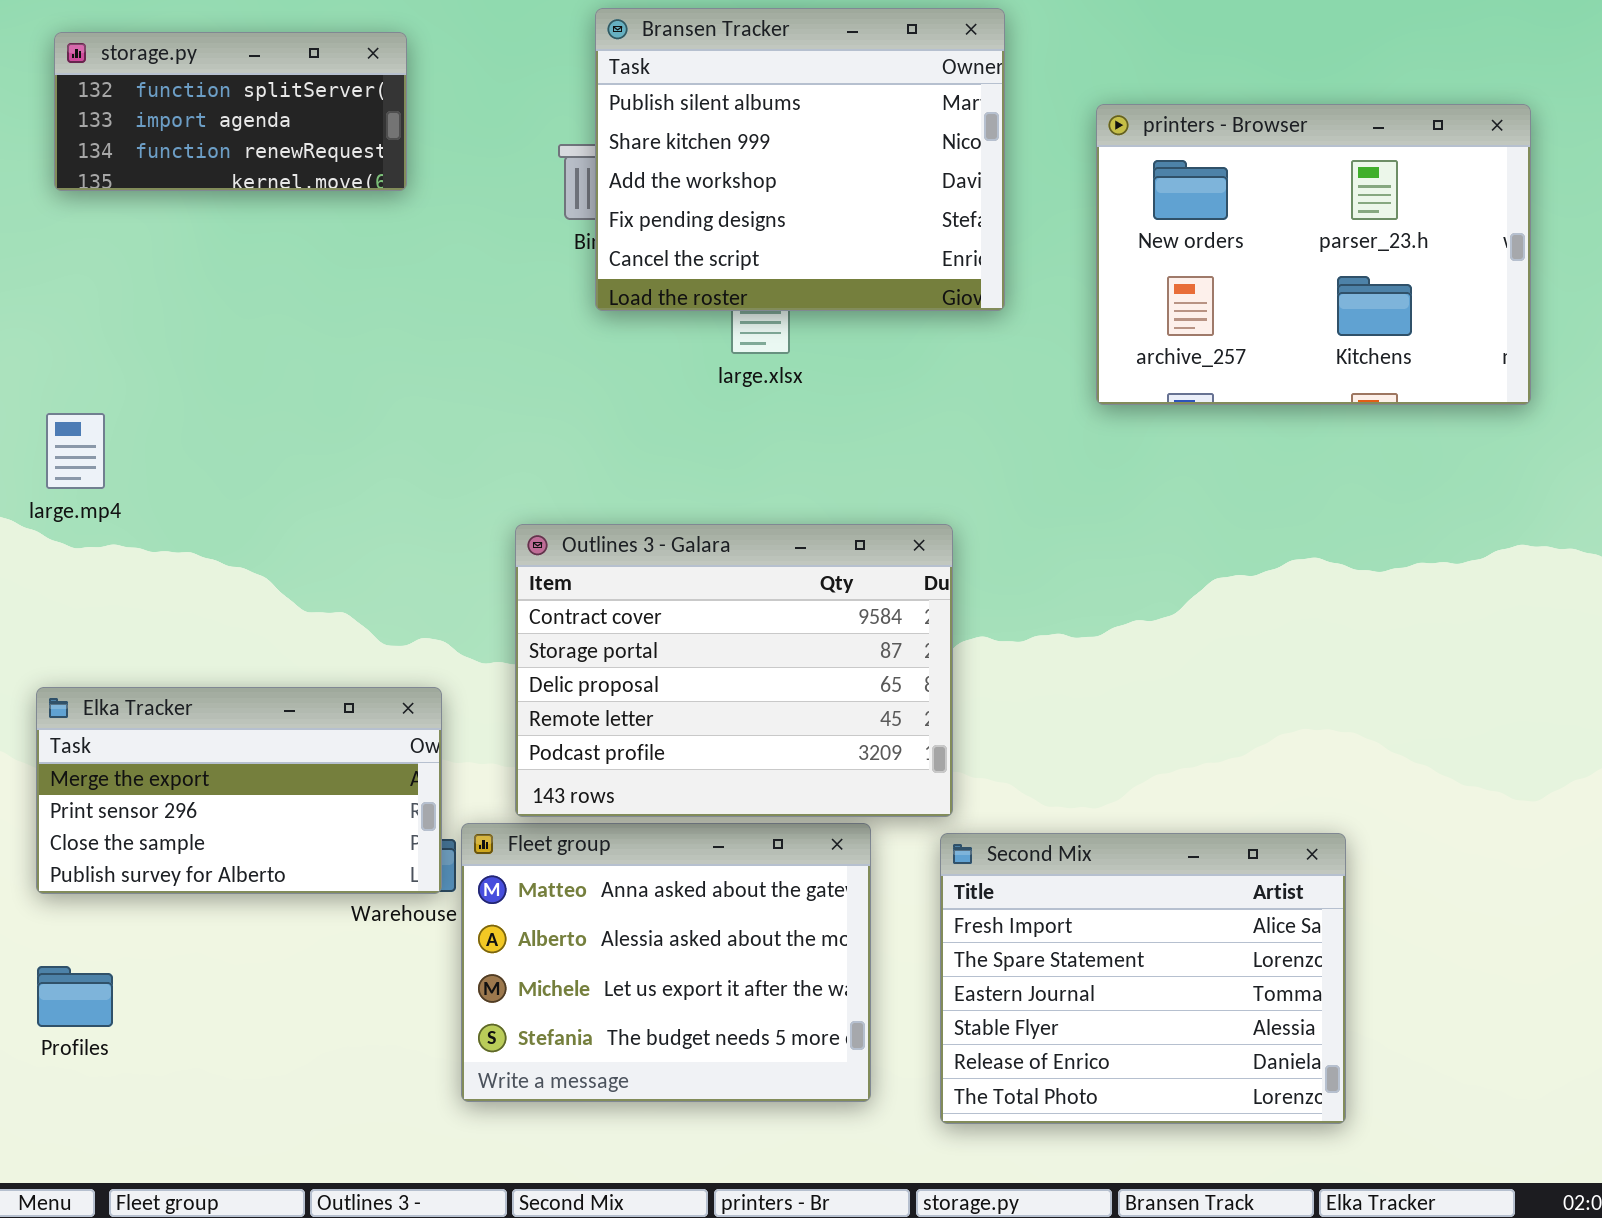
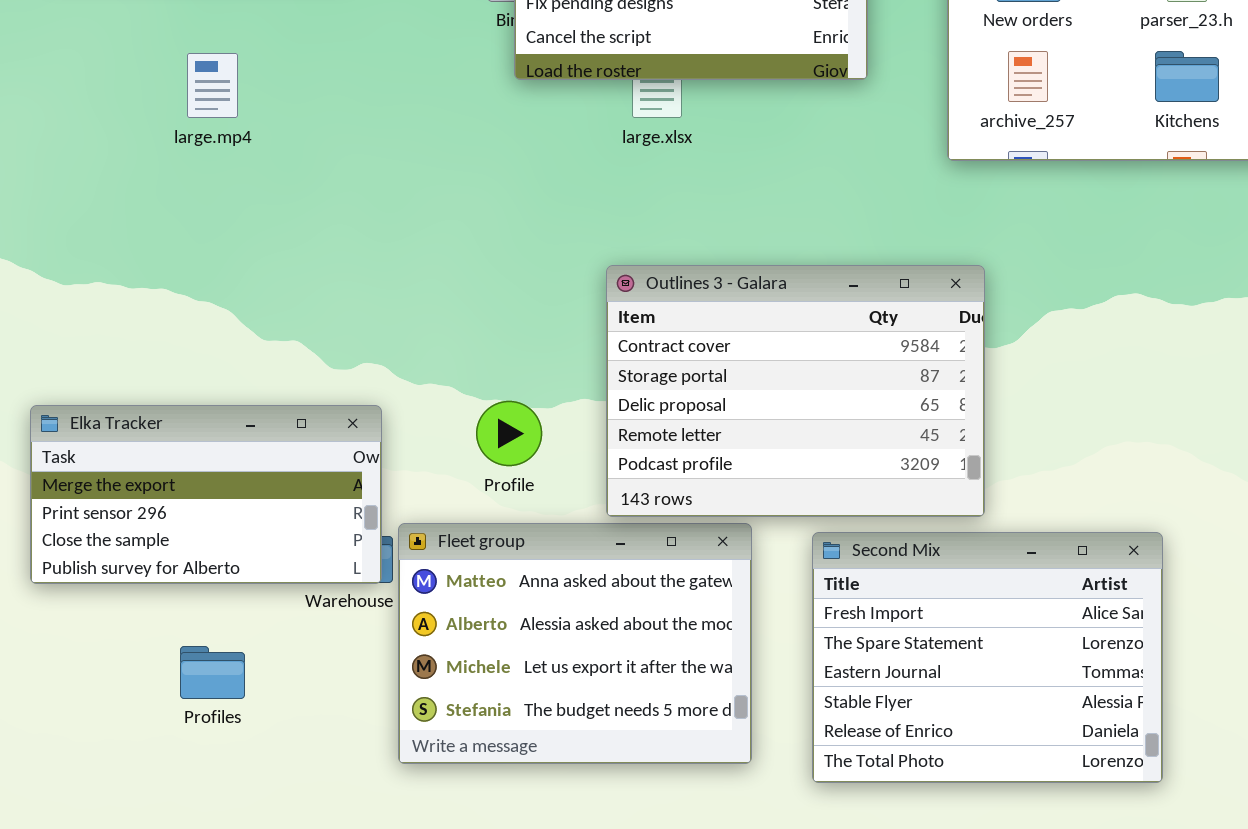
large.mp4: [46,413,105,489] -> [187,53,238,118], moved
Outlines 3 - Galara: [515,524,953,817] -> [606,265,985,517], moved
Profiles: [37,966,113,1027] -> [180,646,245,699], moved

